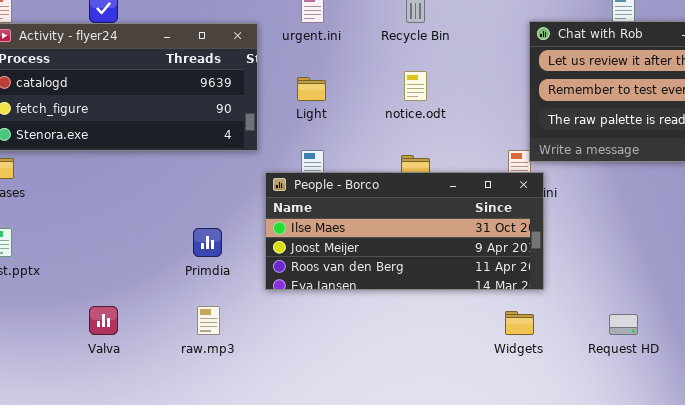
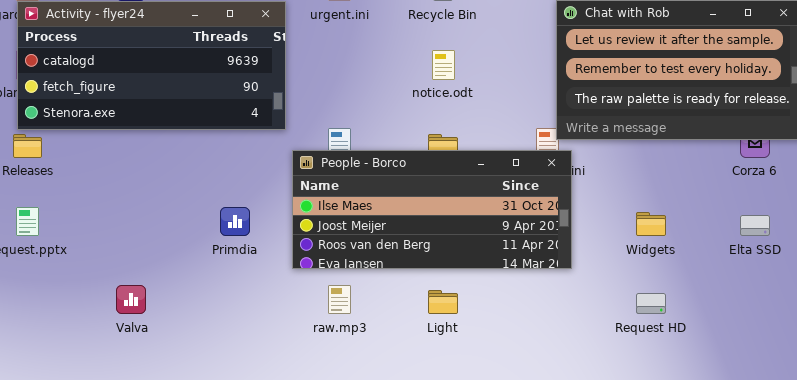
Light: [297,77,326,101] -> [428,290,458,314], moved
raw.mp3: [197,306,220,335] -> [328,285,351,314], moved
Widgets: [505,311,534,335] -> [636,212,666,236], moved

